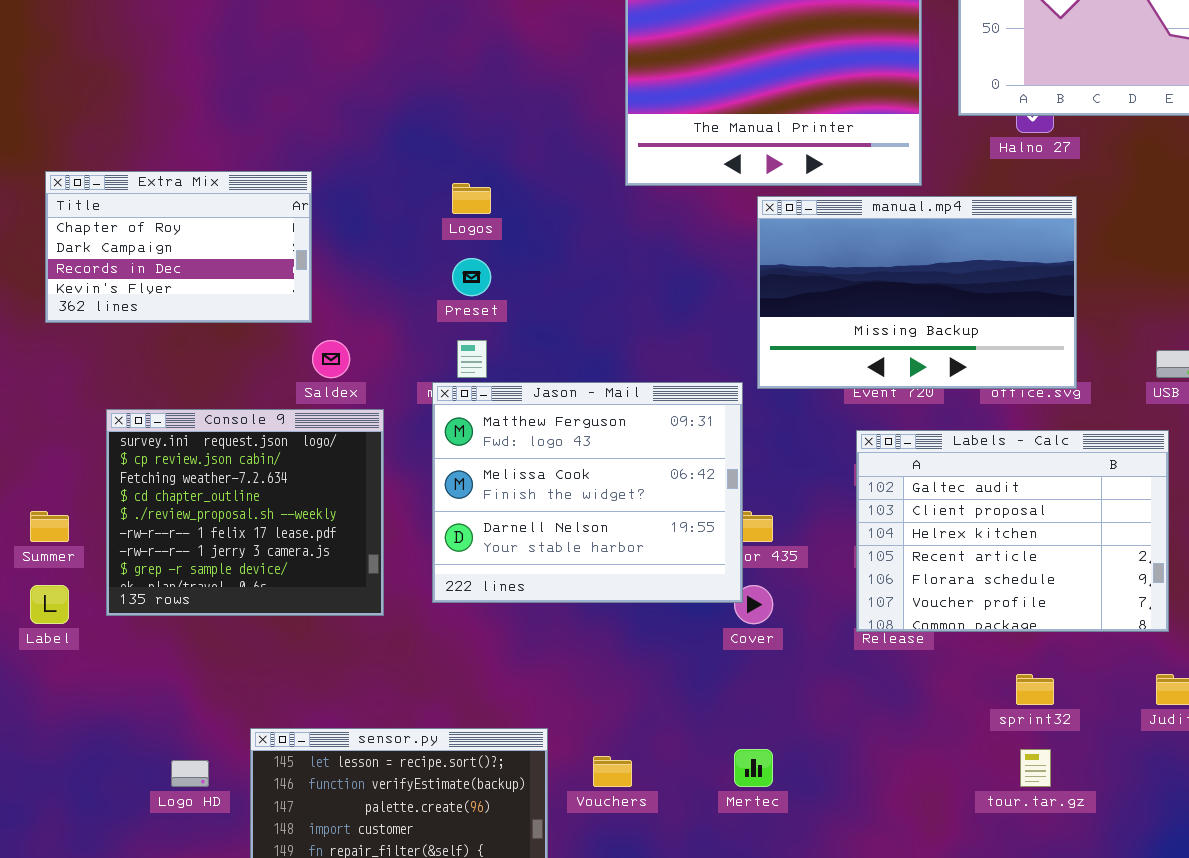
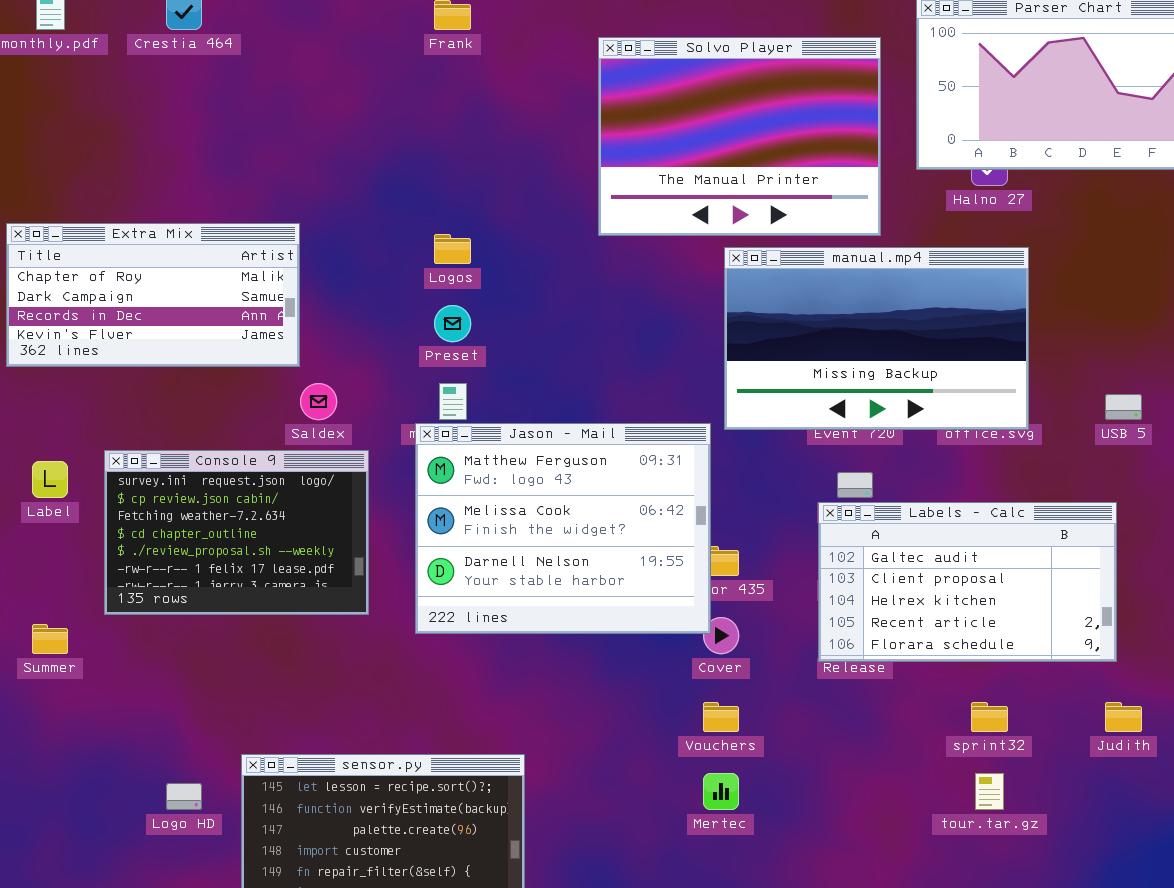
Extra Mix: [45,171,312,323] -> [6,223,300,367], resized
Console 9: [106,409,384,616] -> [104,450,369,615], resized
Labels - Calc: [856,430,1169,632] -> [818,502,1117,662], resized
Summer: [30,511,69,542] -> [32,624,68,654], moved
Label: [30,585,69,624] -> [32,461,68,498], moved
Vouchers: [593,756,632,787] -> [703,702,739,732], moved

